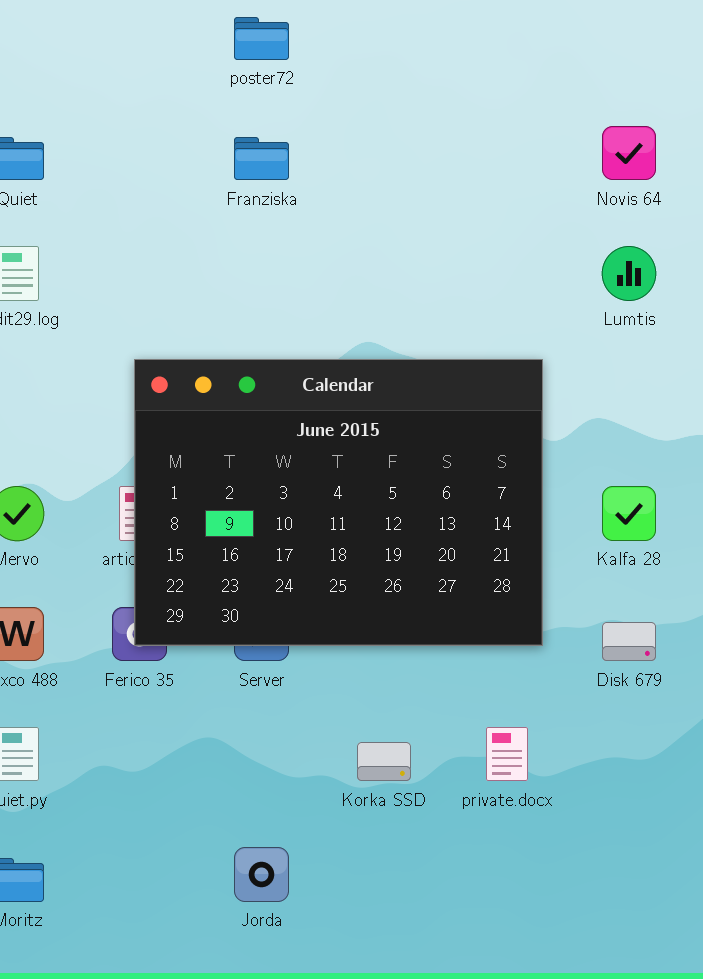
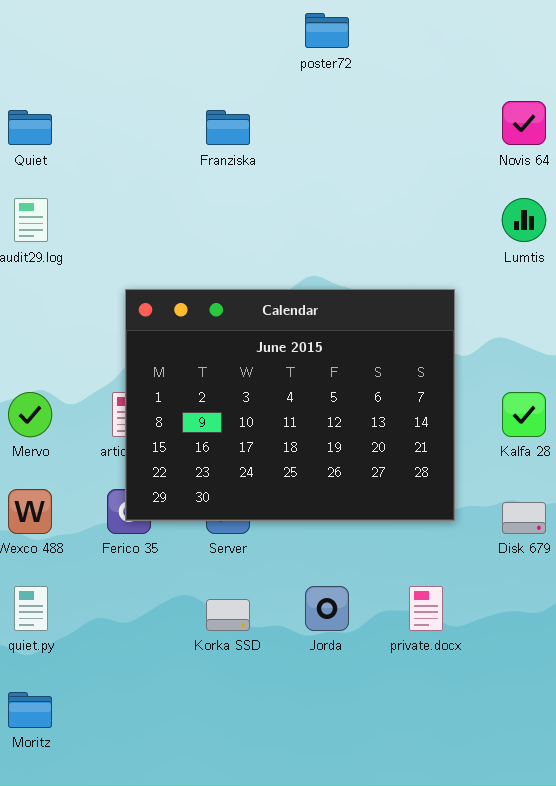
poster72: [234,17,289,60] -> [305,13,349,48], moved
Korka SSD: [357,742,411,781] -> [206,599,250,631], moved
Jorda: [234,847,289,902] -> [305,586,349,631], moved

